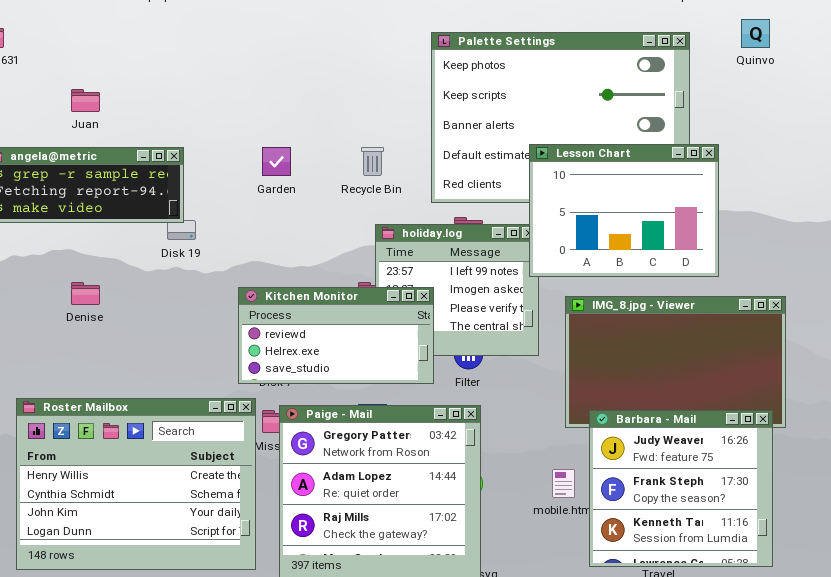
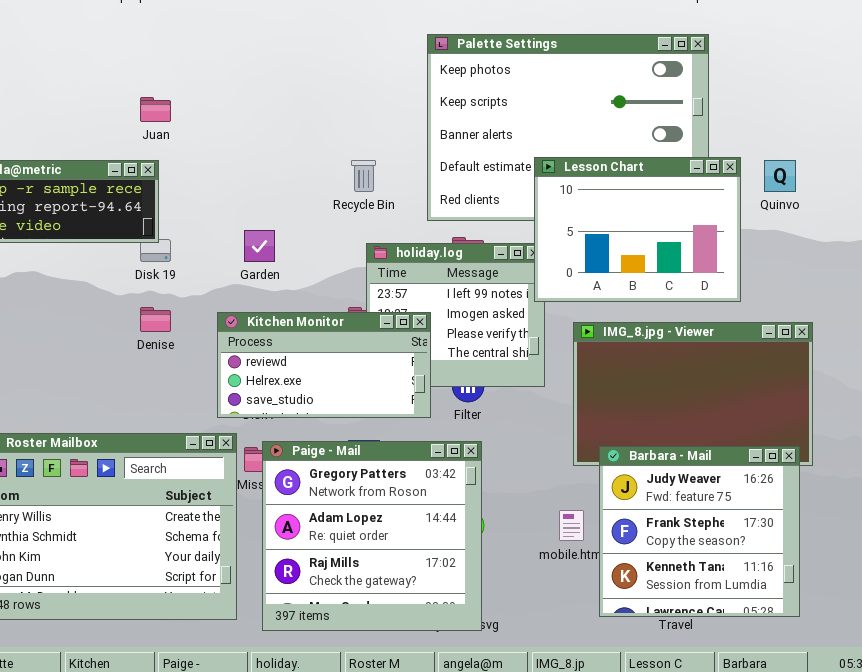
Quinvo: [741,19,770,48] -> [764,160,796,192], moved
Juan: [71,89,100,112] -> [140,97,171,122], moved
Garden: [262,147,291,176] -> [244,230,275,262], moved
Denise: [71,282,100,305] -> [140,307,171,332], moved

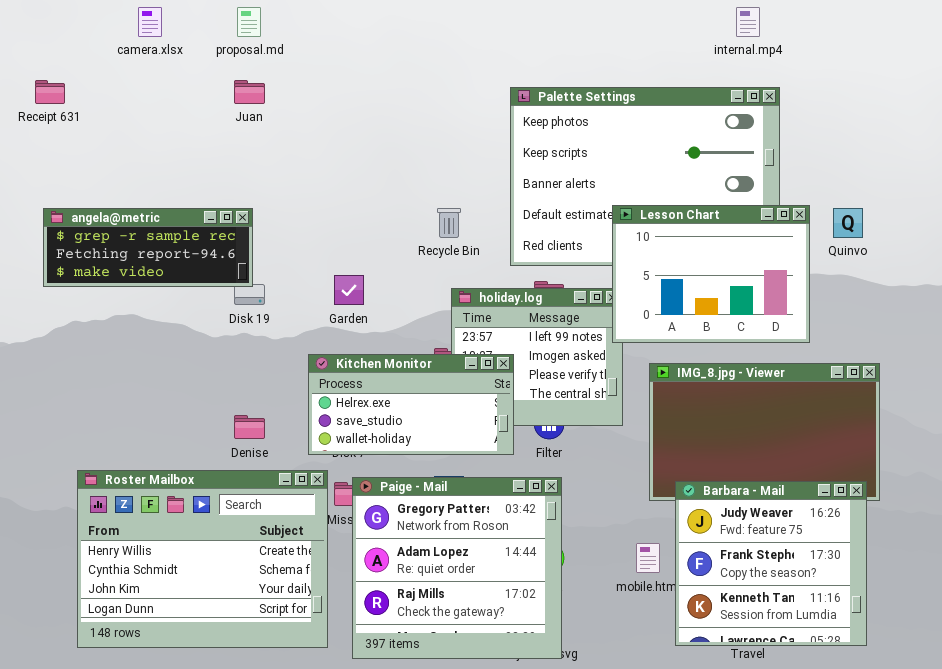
Juan: [140,97,171,122] -> [234,80,265,104], moved
Denise: [140,307,171,332] -> [234,415,265,439], moved
Kitchen Monitor: [217,312,431,418] -> [308,354,514,455], scrolled down 1 row

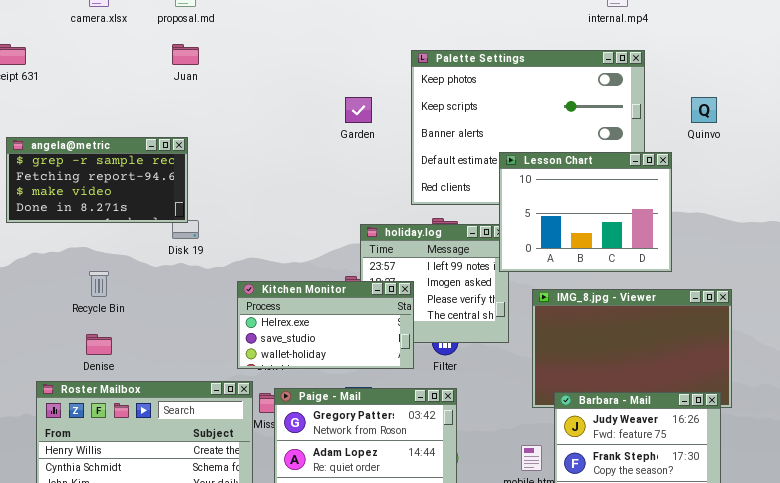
angela@metric: [43,208,253,287] -> [6,137,188,223], resized
Recycle Bin: [437,208,461,238] -> [89,271,109,297], moved
Quinvo: [833,208,863,238] -> [691,97,717,123], moved
Garden: [334,275,364,305] -> [345,97,372,123], moved
Denise: [234,415,265,439] -> [86,334,112,355], moved

